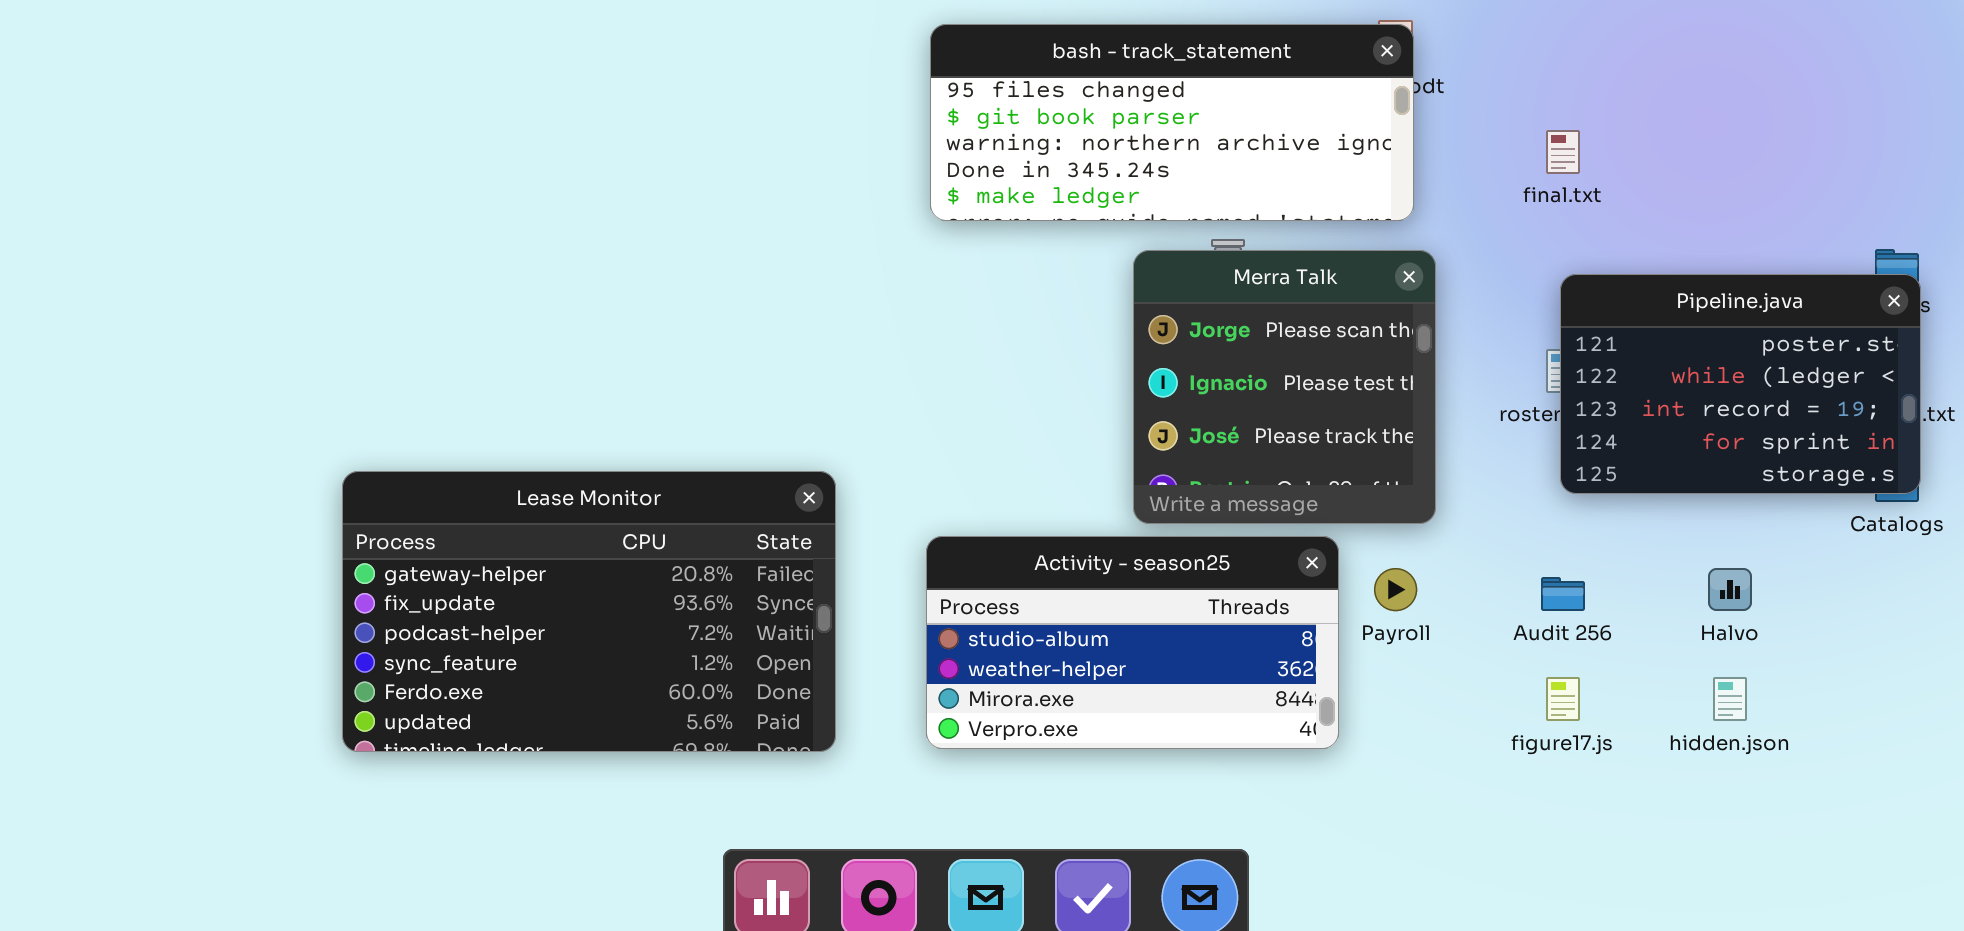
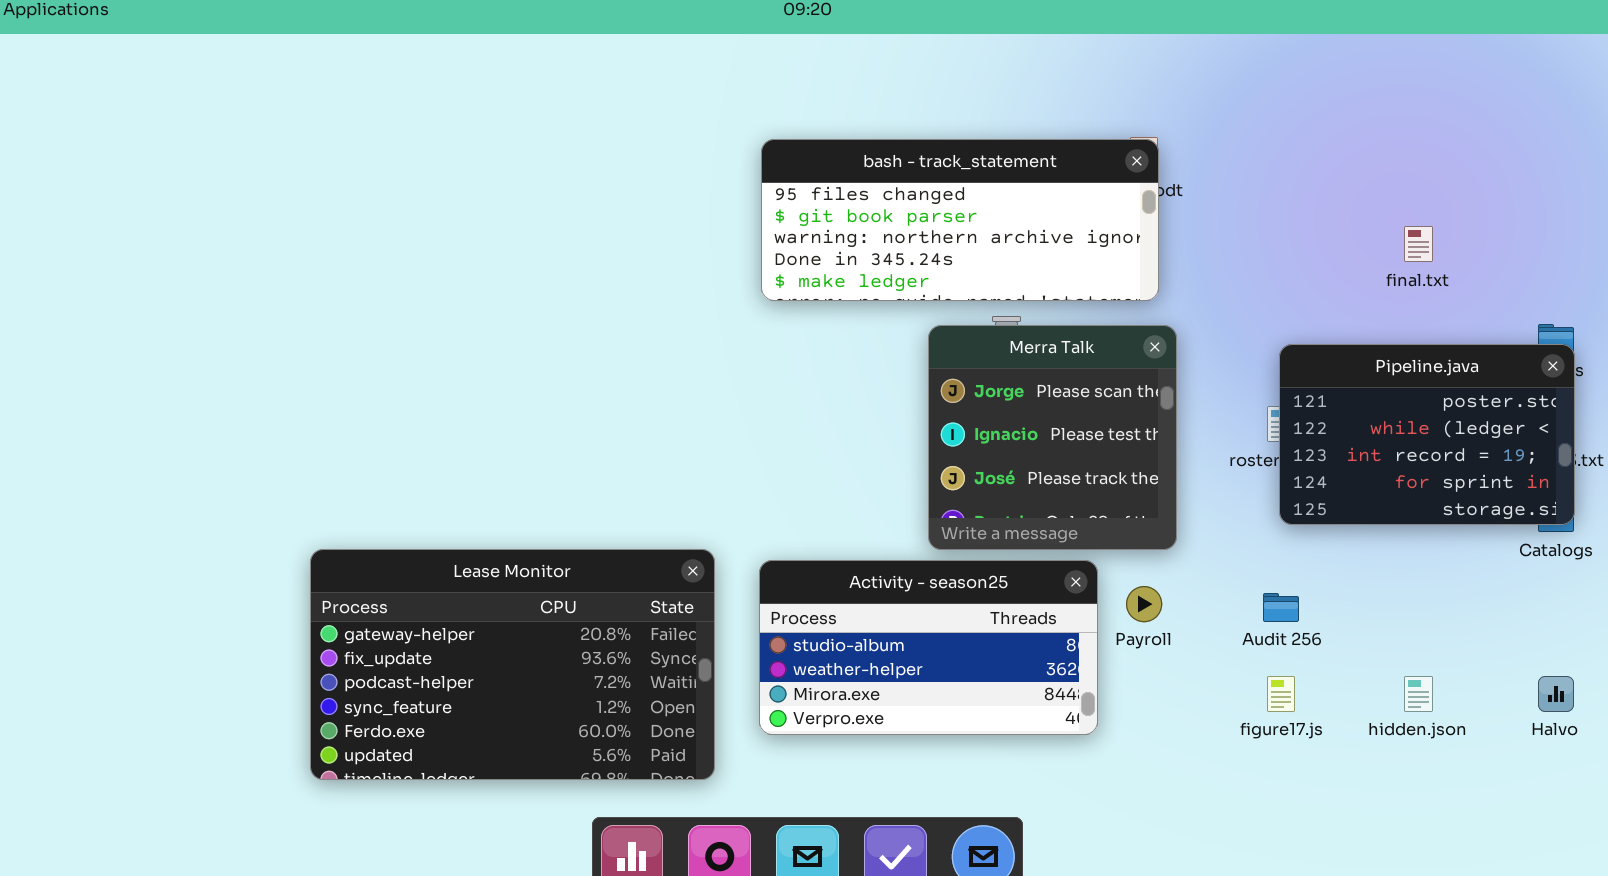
final.txt: [1546,130,1580,174] -> [1404,226,1433,262], moved
Lease Monitor: [342,471,836,752] -> [310,549,715,780], moved
Halvo: [1708,568,1752,611] -> [1538,676,1574,712], moved

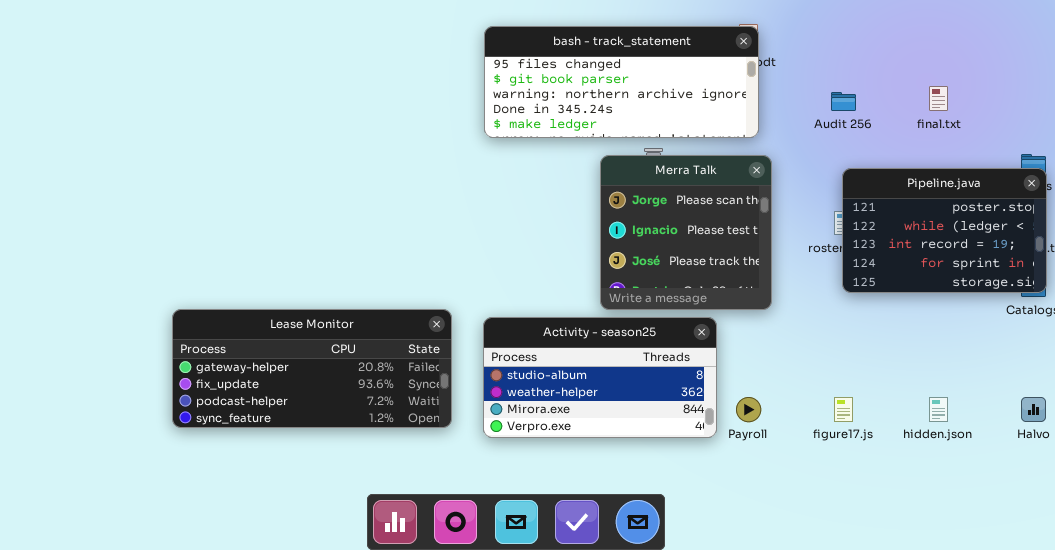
Lease Monitor: [310,549,715,780] -> [172,309,452,428], resized
Payroll: [1126,586,1162,622] -> [736,397,761,422], moved
Audit 256: [1263,593,1299,622] -> [831,92,856,111], moved

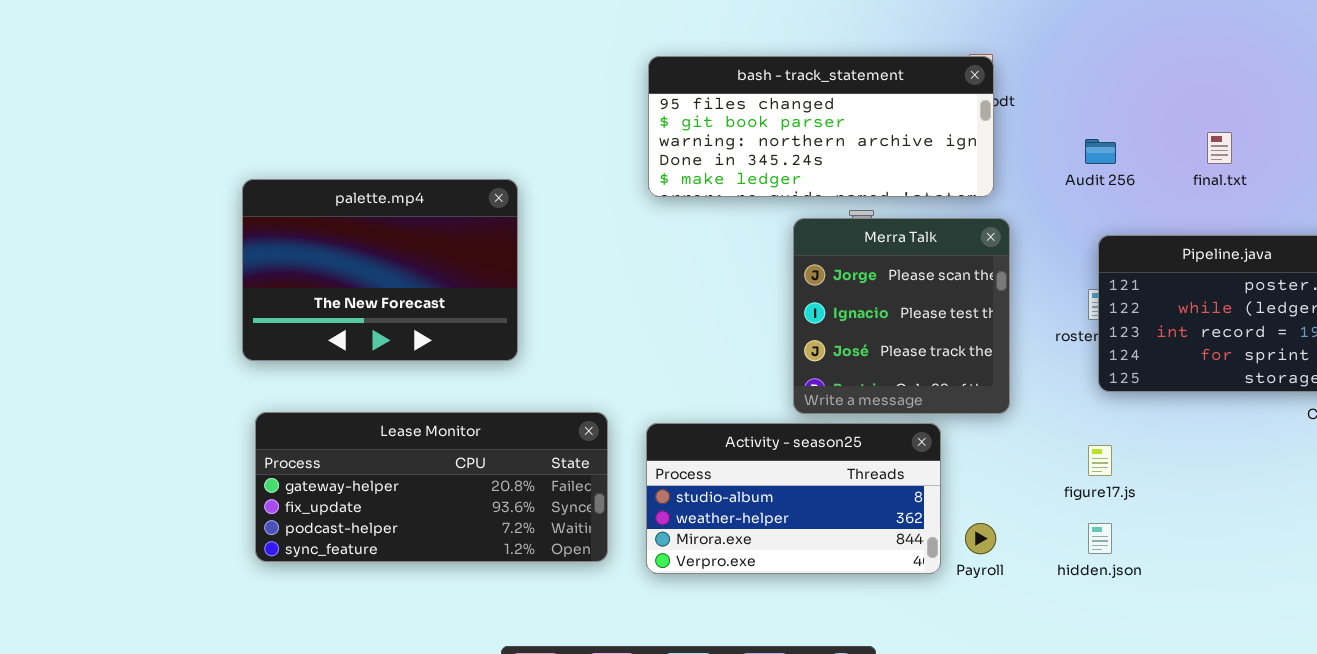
palette.mp4: none -> [242,179,518,361], opened
figure17.js: [834,397,853,422] -> [1088,445,1112,476], moved
hidden.json: [929,397,948,422] -> [1088,523,1112,554], moved

